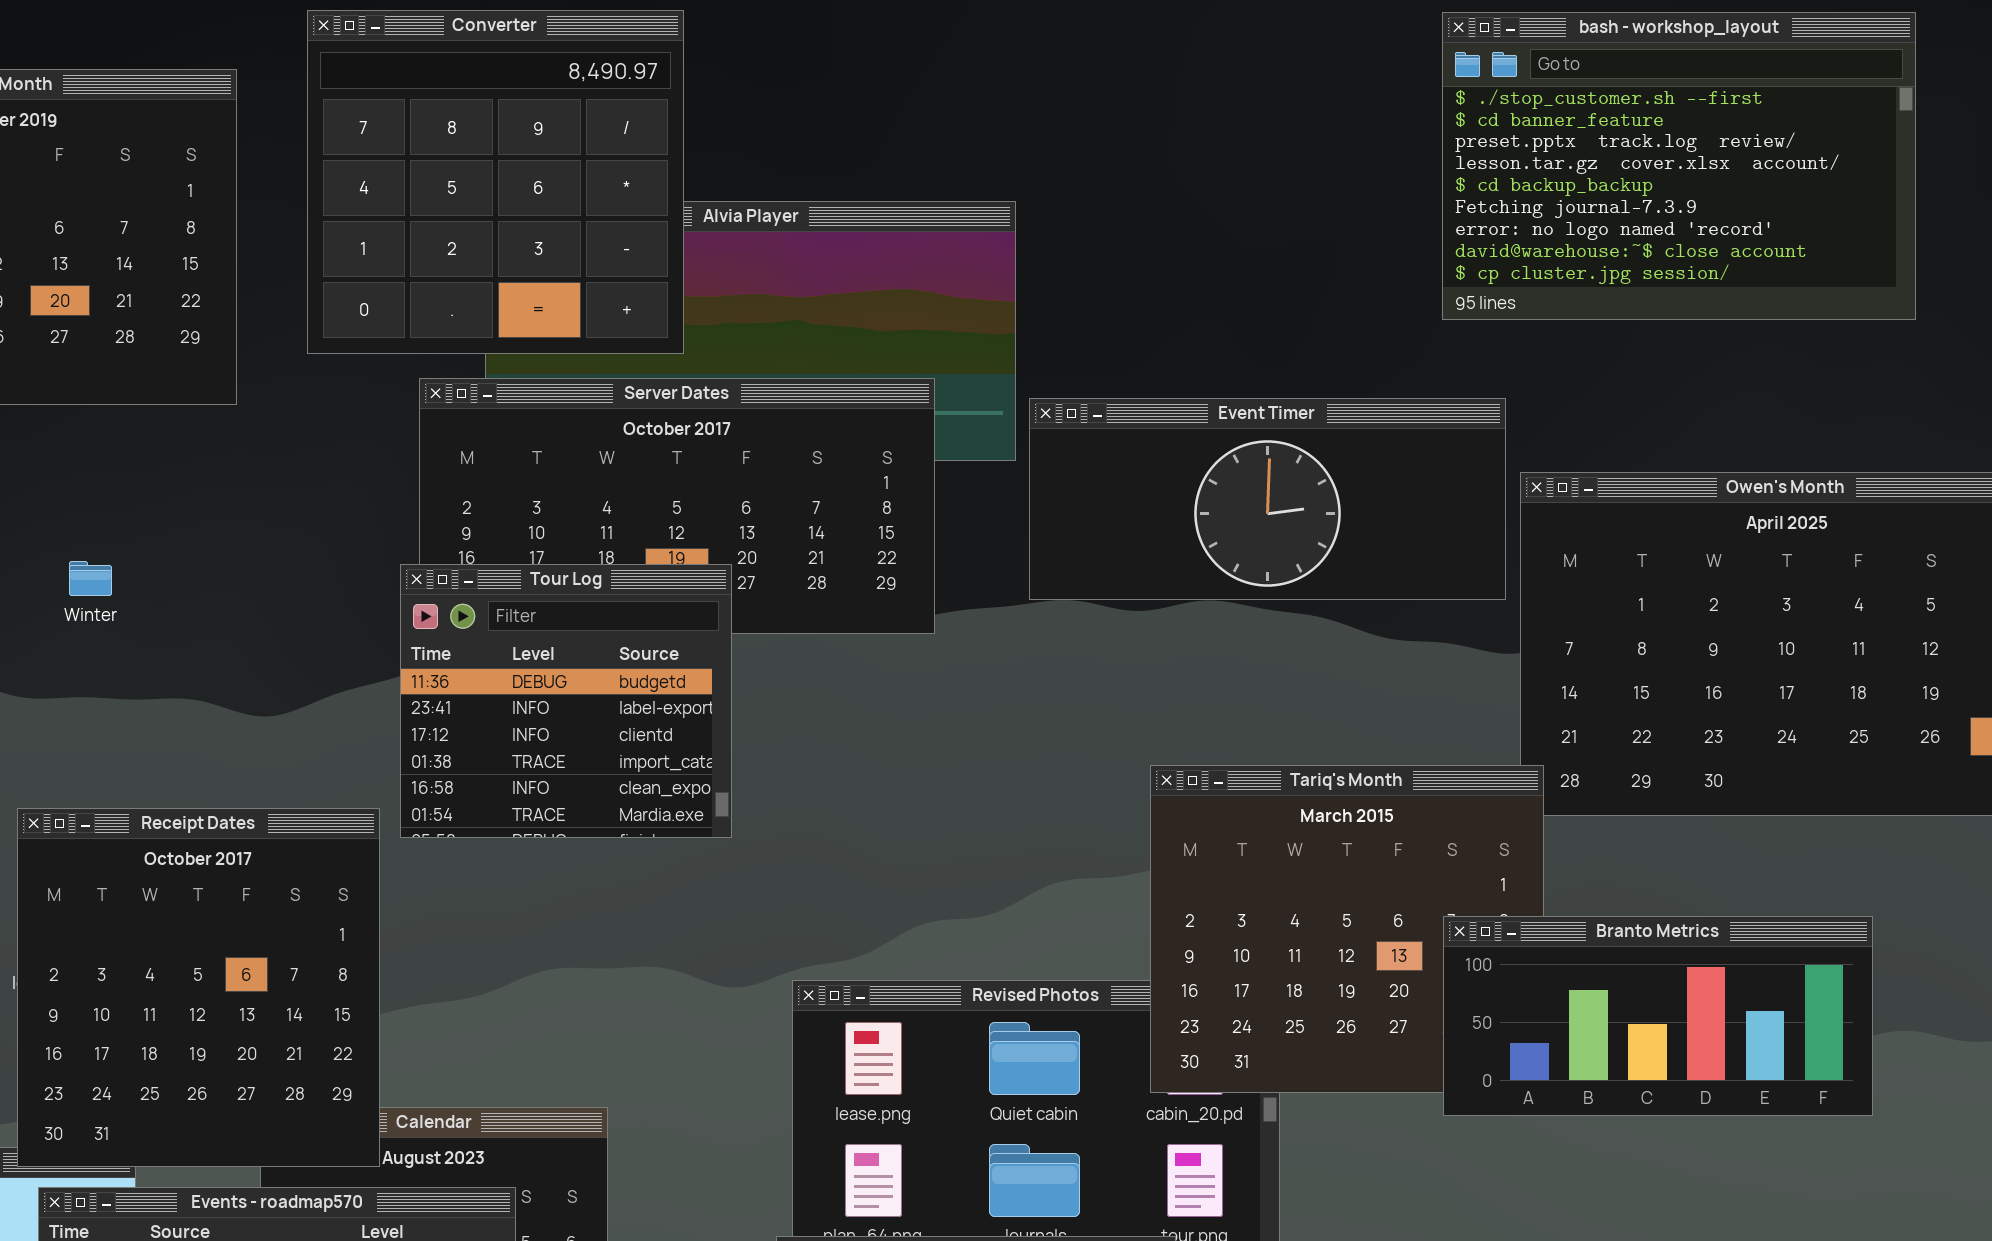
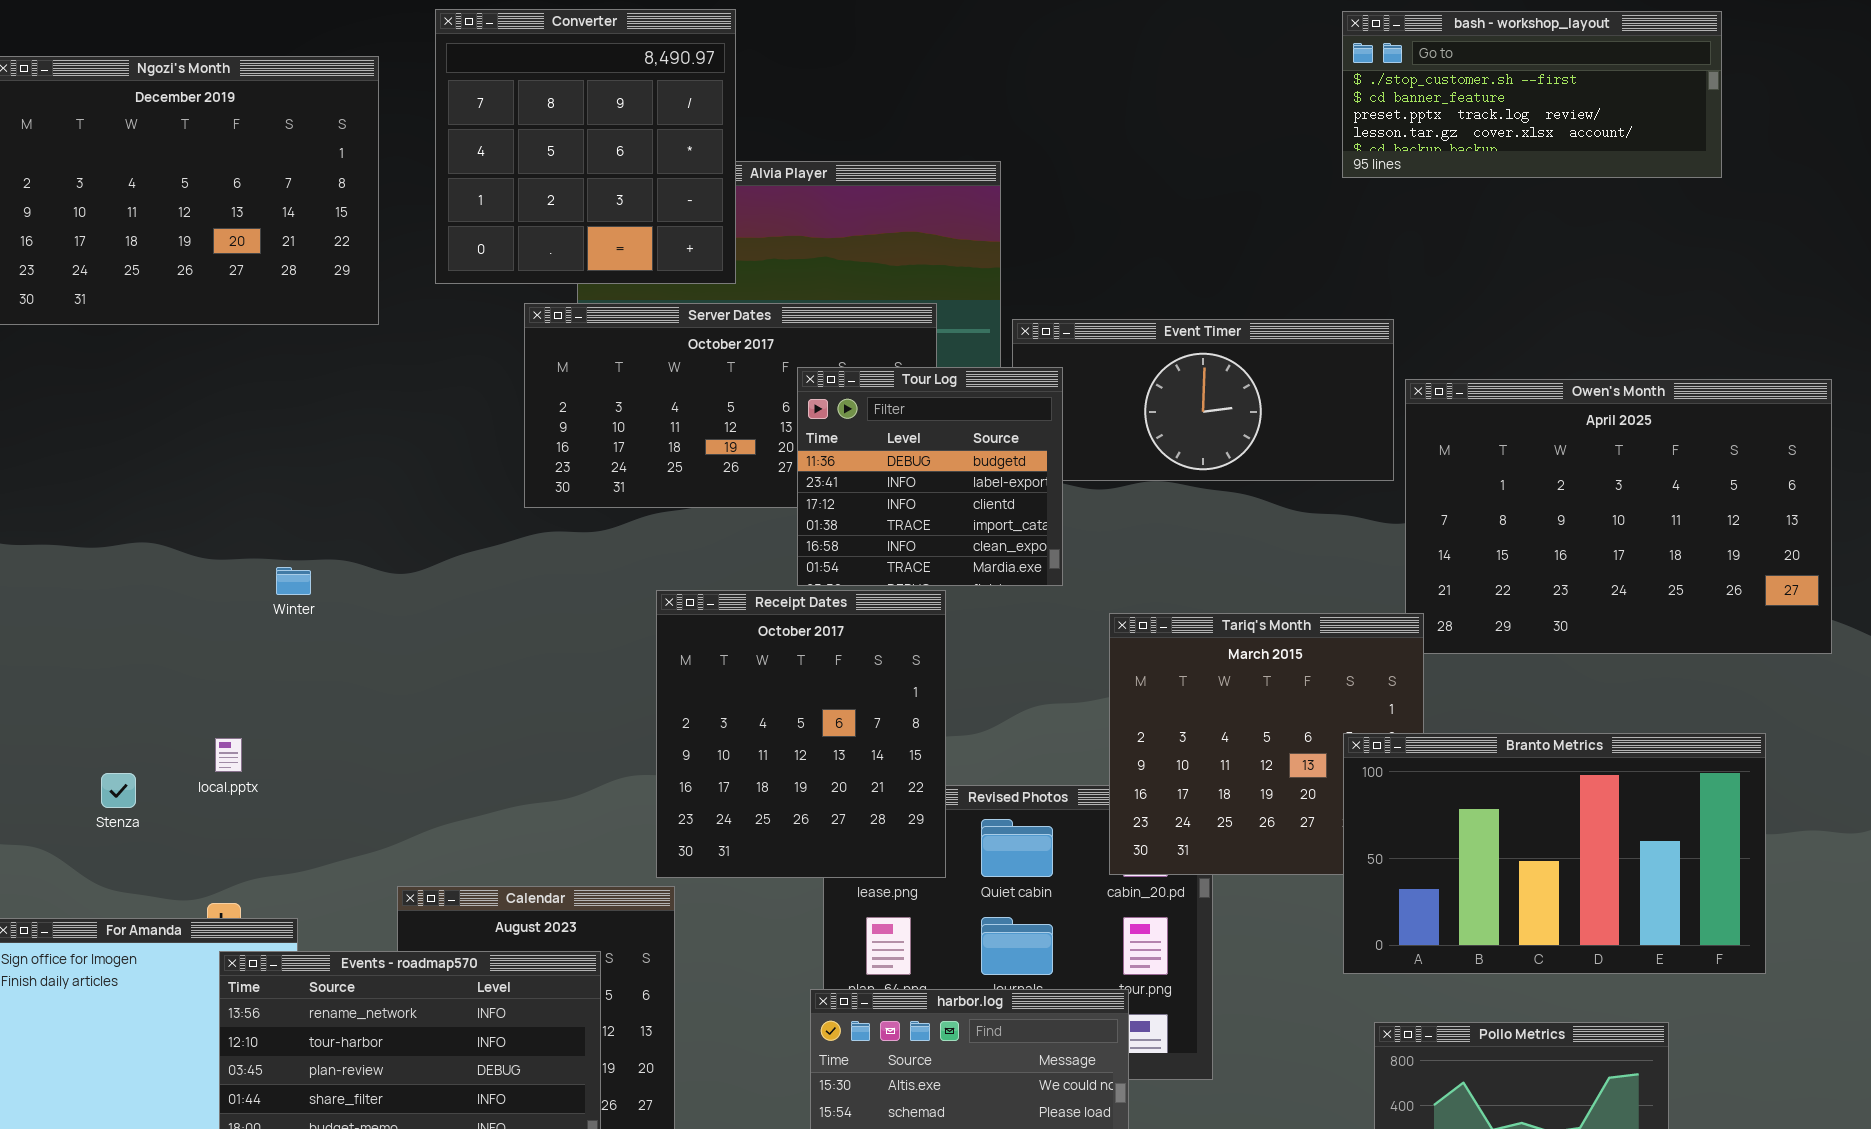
bash - workshop_layout: [1442,12,1916,320] -> [1342,11,1722,178], resized
Winter: [69,561,112,596] -> [276,567,311,595], moved
Tour Log: [400,564,732,838] -> [797,367,1063,586], moved
Receipt Dates: [17,808,380,1167] -> [656,590,946,878], moved
Branto Metrics: [1443,916,1873,1116] -> [1343,733,1766,974], resized

